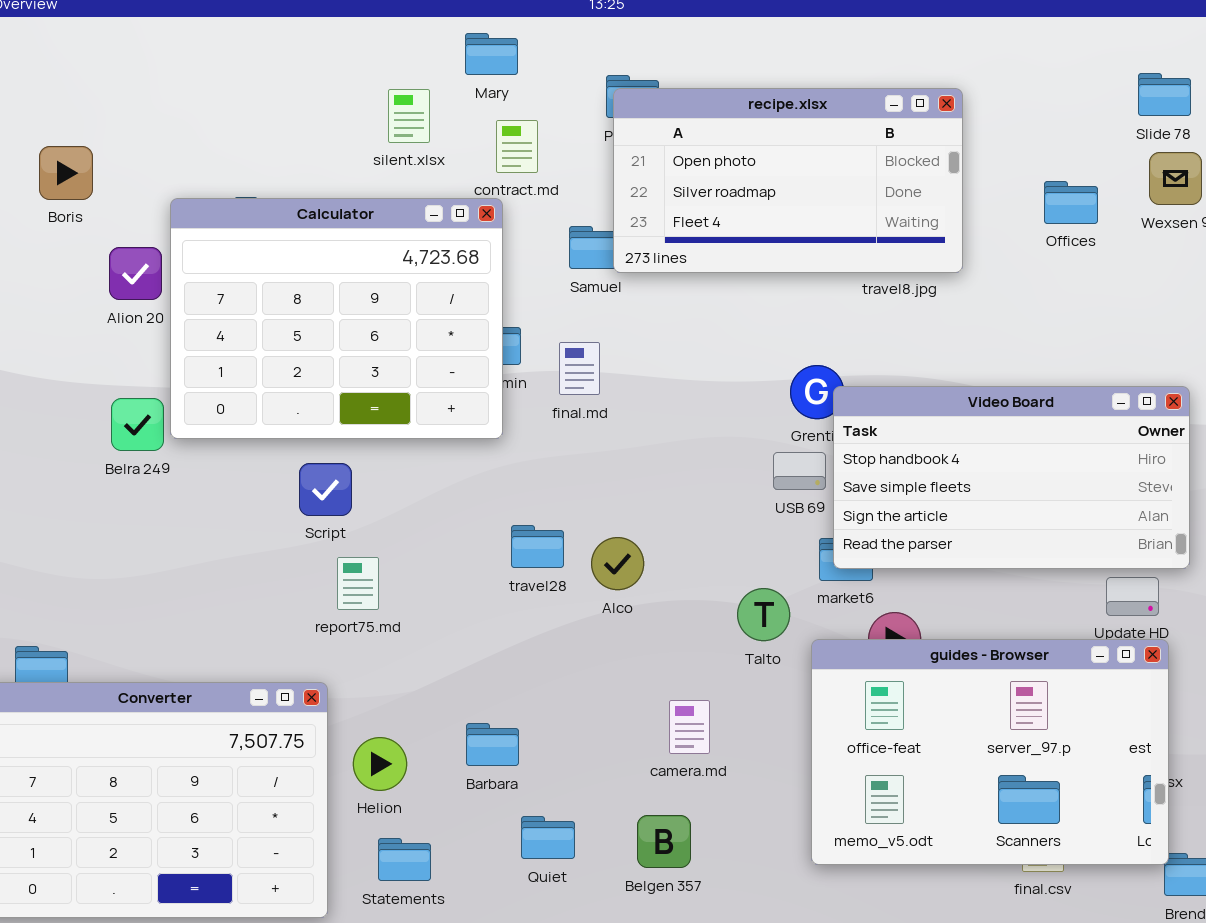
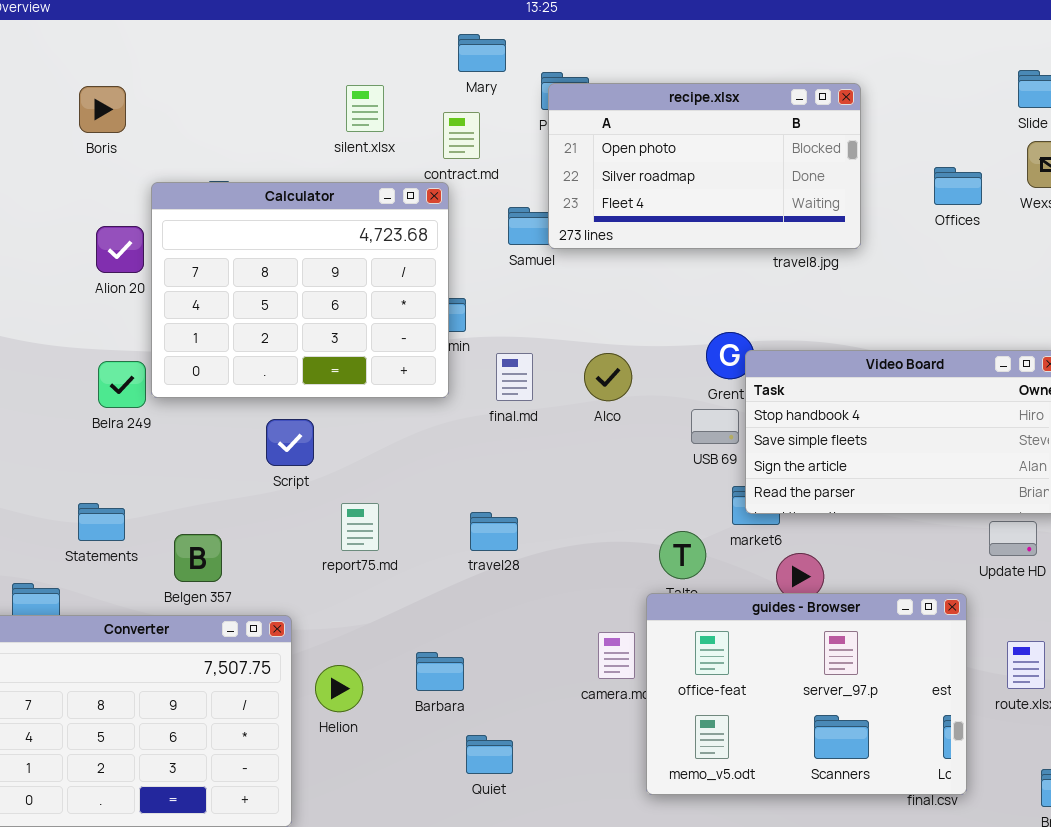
Mary: [465,33,518,75] -> [458,34,506,72], moved
Boris: [39,146,93,200] -> [79,86,126,133], moved
final.md: [559,342,600,395] -> [496,353,533,401], moved
travel28: [511,525,564,568] -> [470,512,518,551], moved
Alco: [591,537,644,590] -> [584,353,632,401], moved
report75.md: [337,557,379,610] -> [341,503,379,551], moved
guides - Browser: [811,639,1169,865] -> [646,593,967,795], moved
Belgen 357: [637,815,691,868] -> [174,534,222,582], moved
Statements: [378,838,431,881] -> [78,503,125,541], moved

